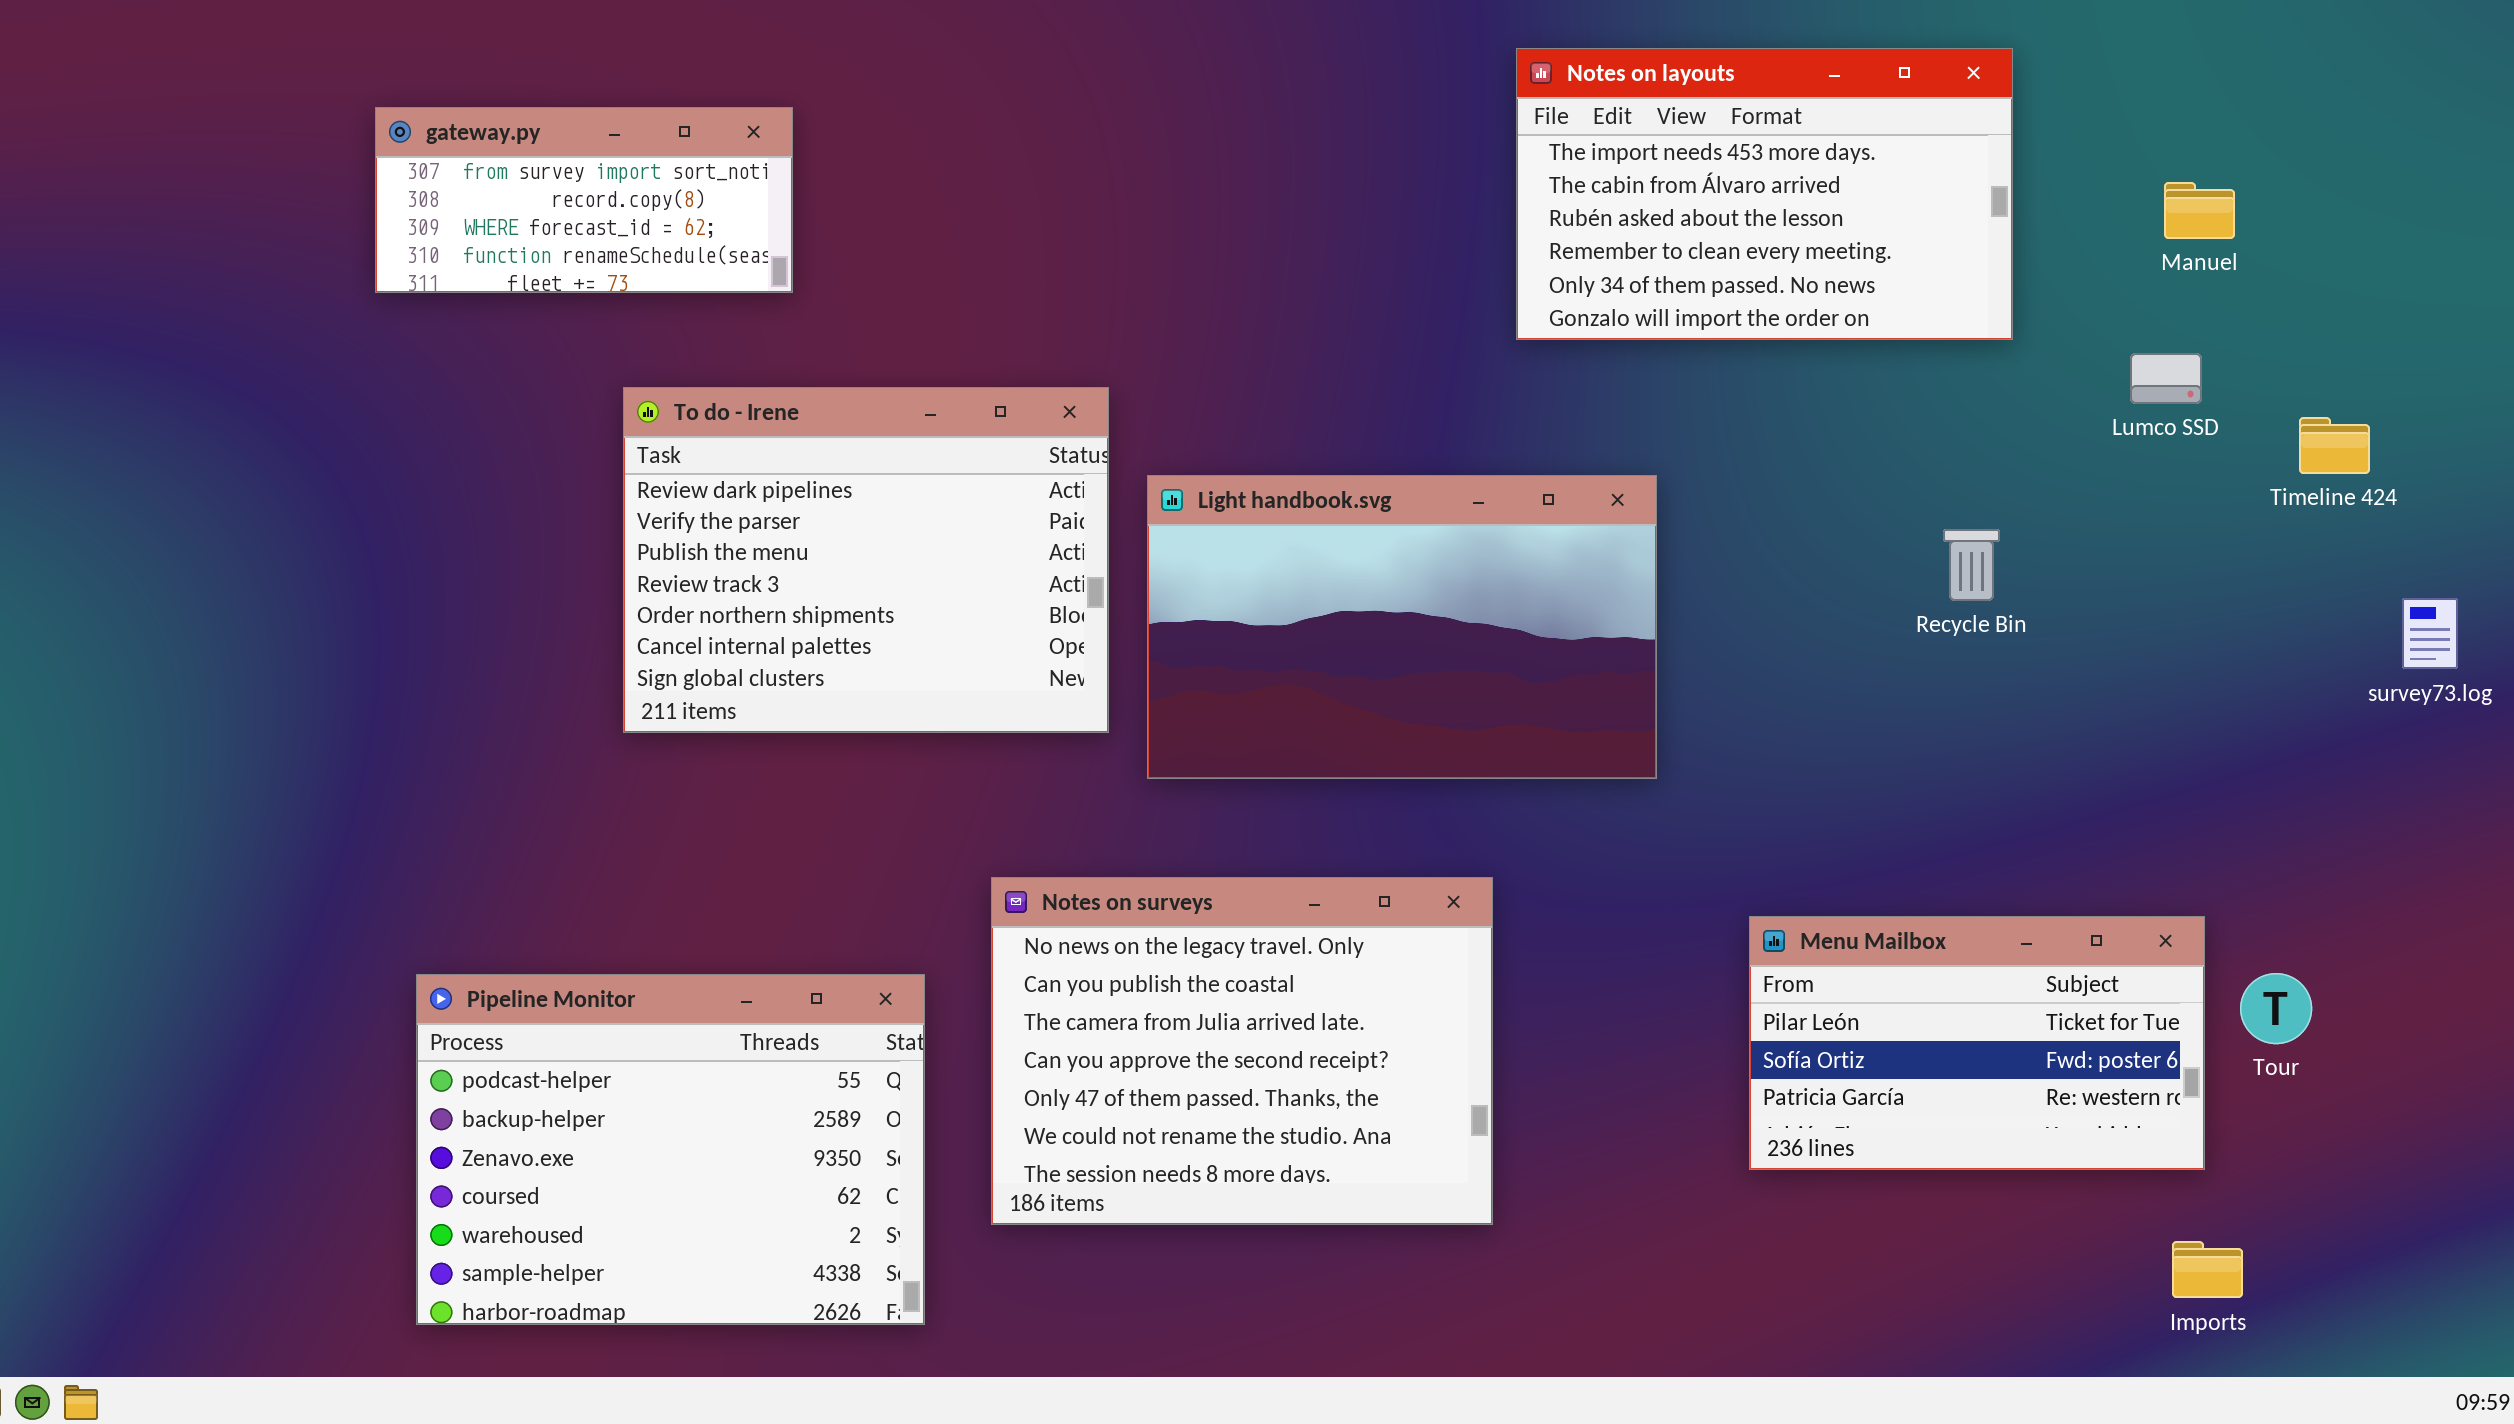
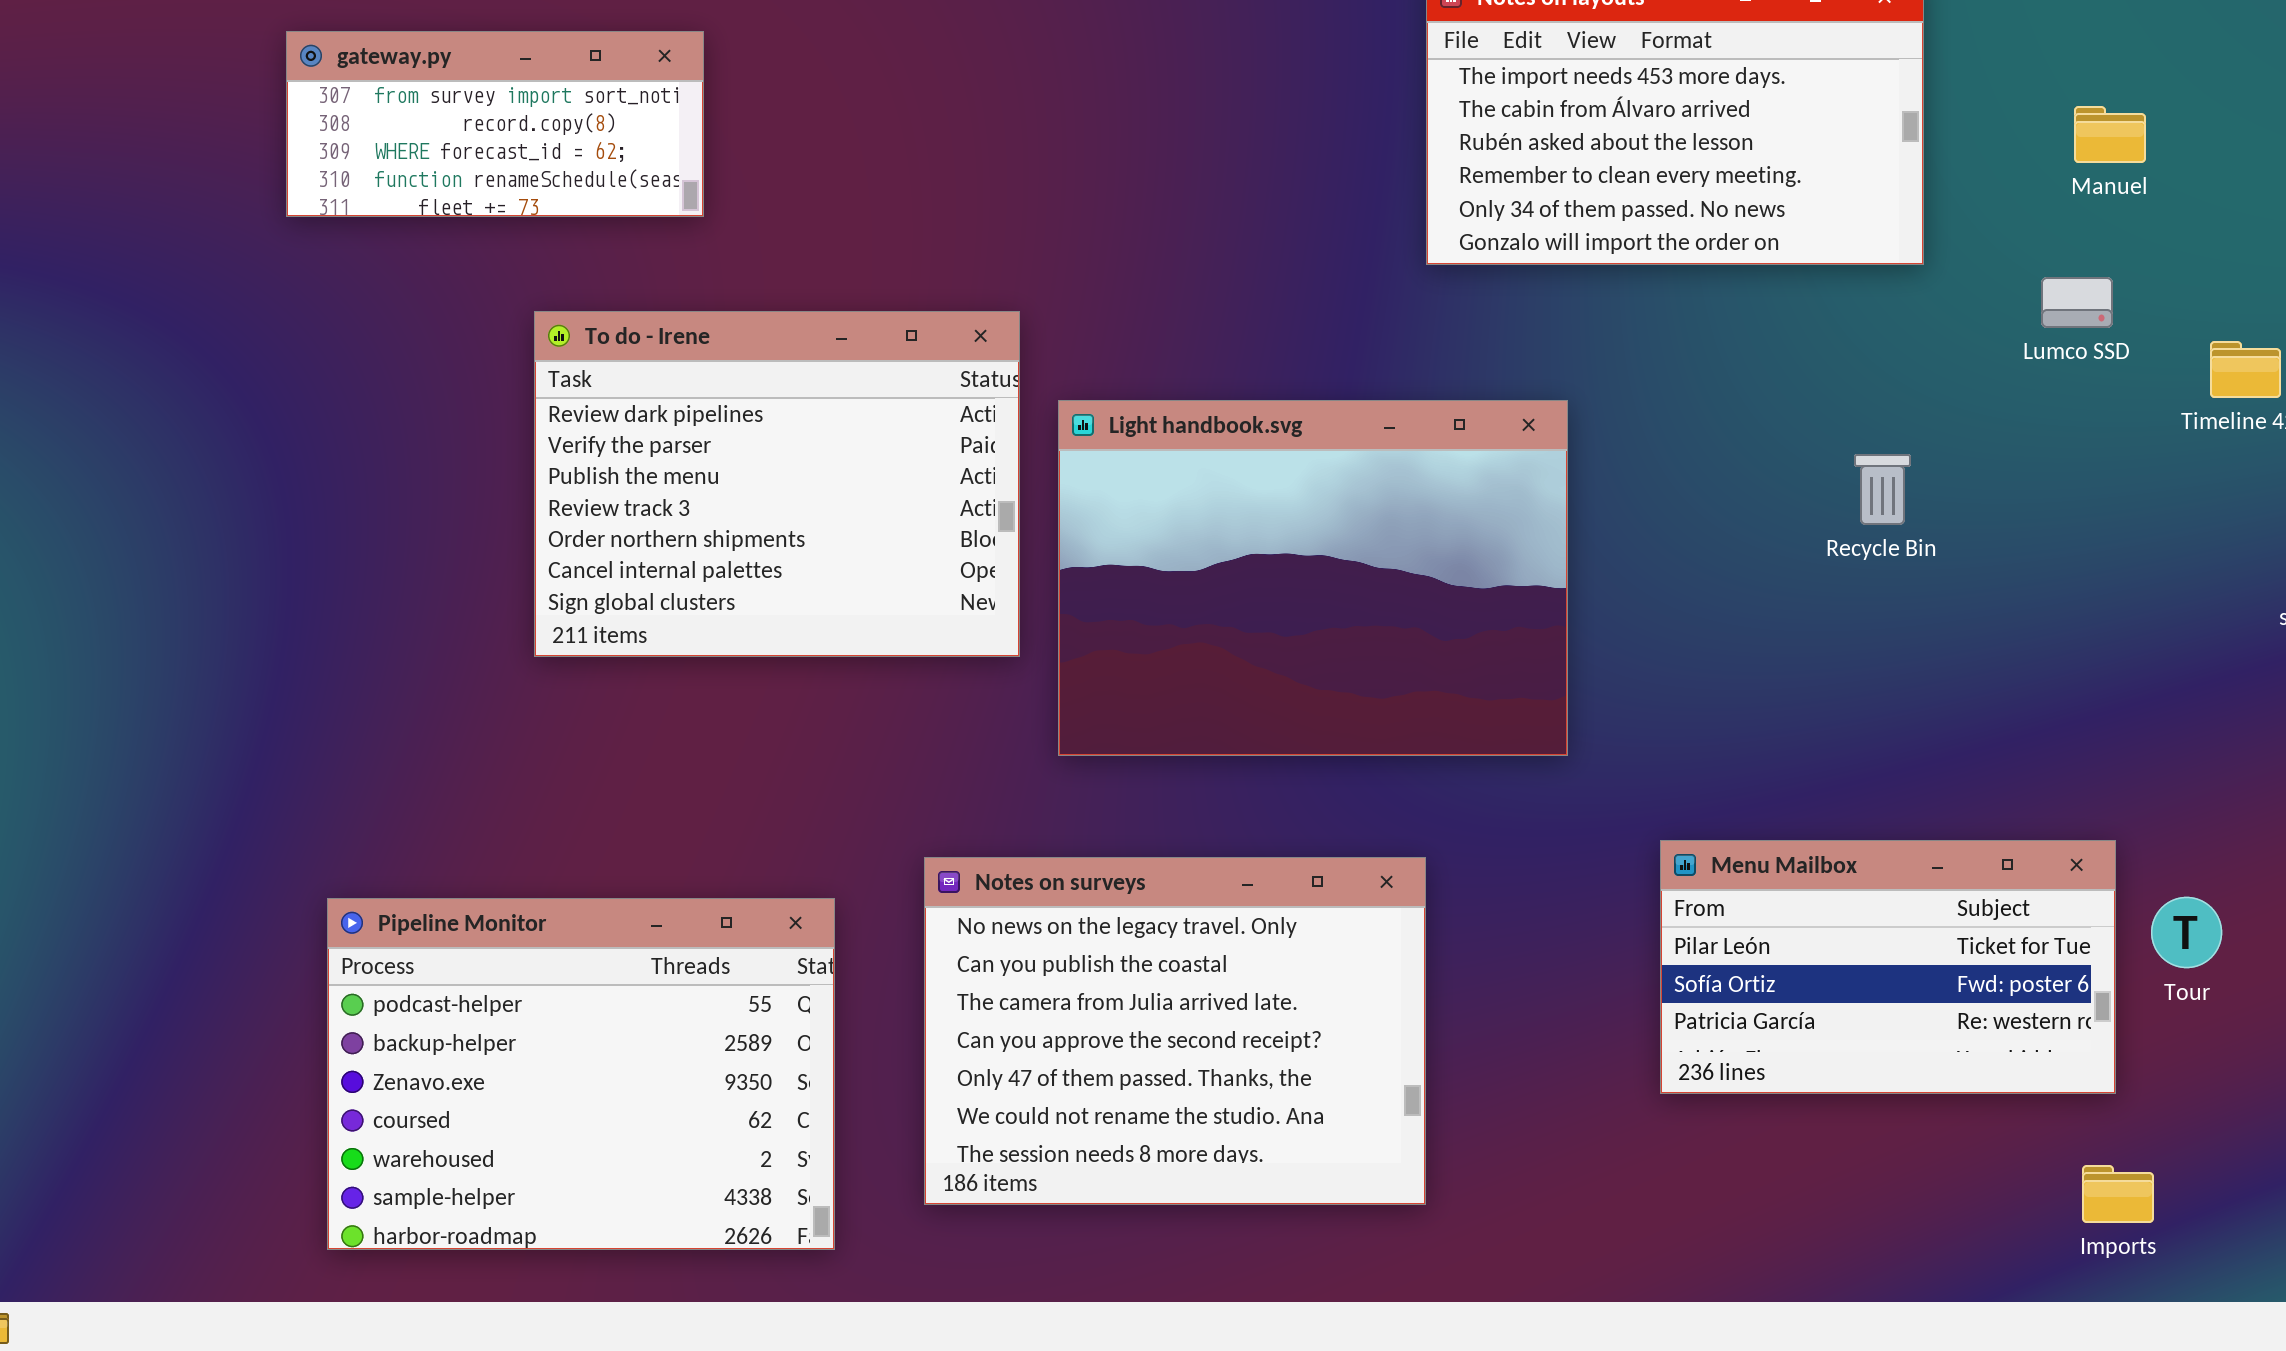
Light handbook.svg: [1147,475,1657,779] -> [1058,400,1568,756], resized
Notes on surveys: [991,877,1493,1225] -> [924,857,1426,1205], moved

